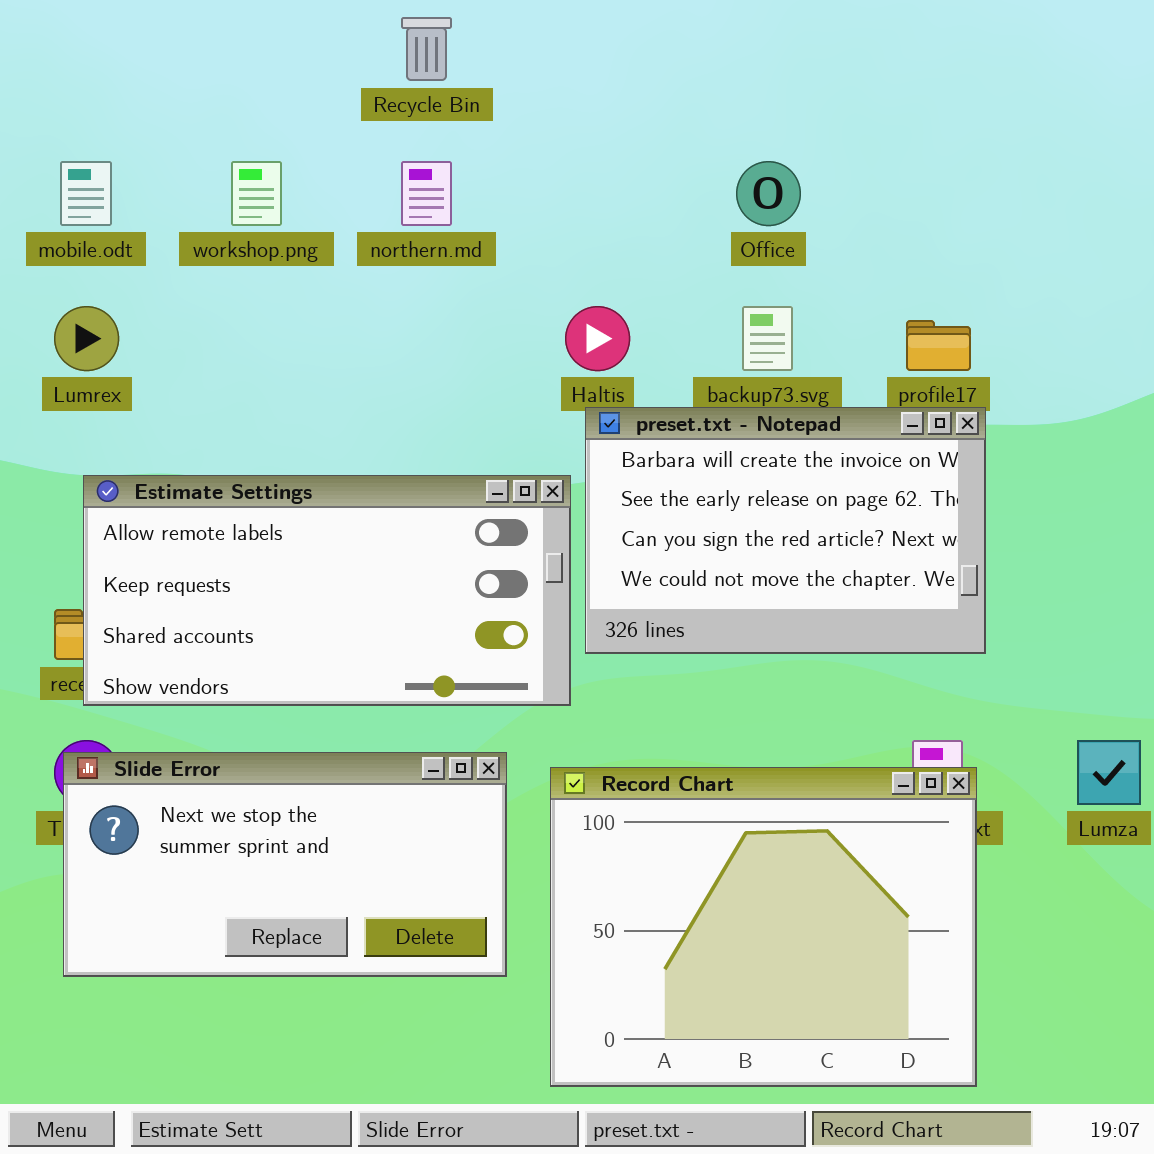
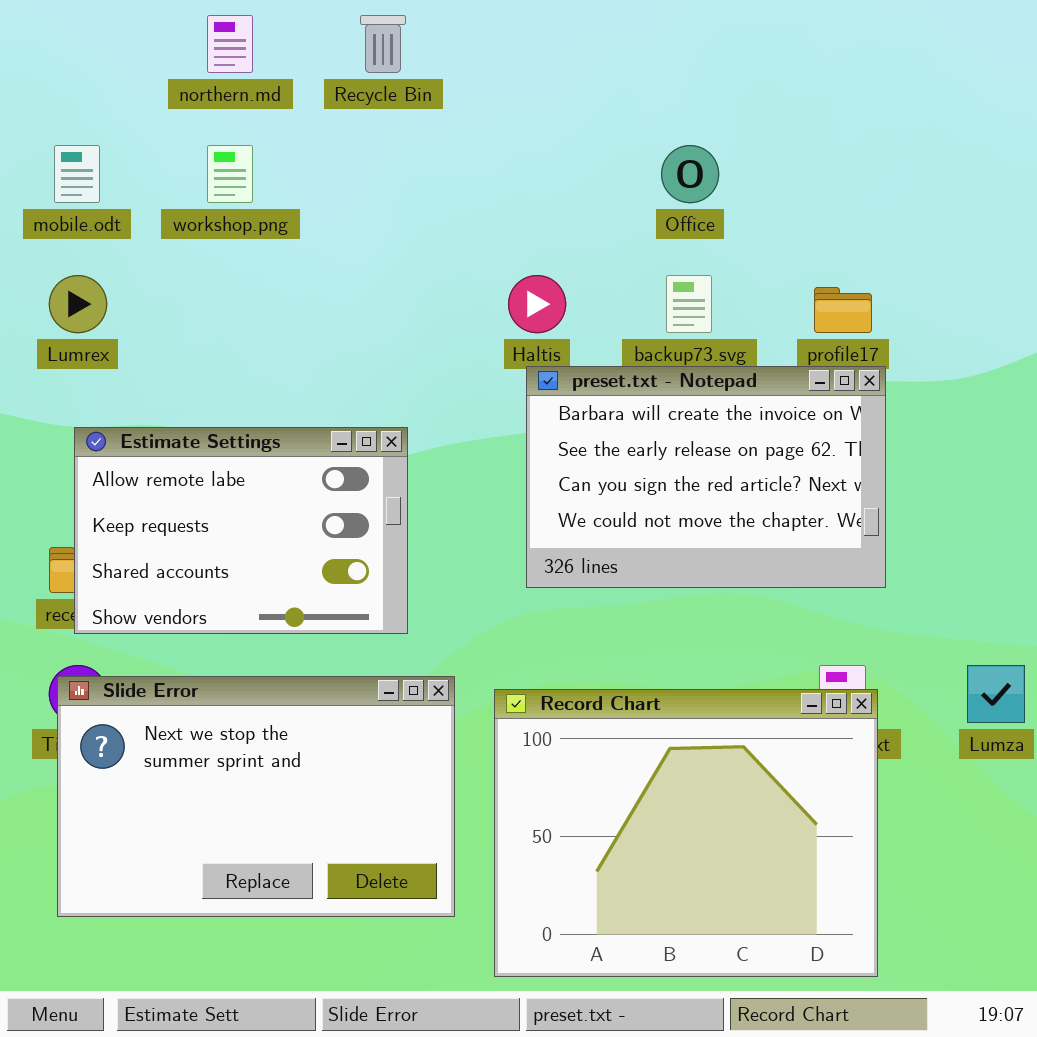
northern.md: [401,161,452,226] -> [207,15,253,73], moved
Estimate Settings: [83,475,571,706] -> [74,427,408,634], resized
Slide Error: [63,752,507,977] -> [57,676,455,917], resized

